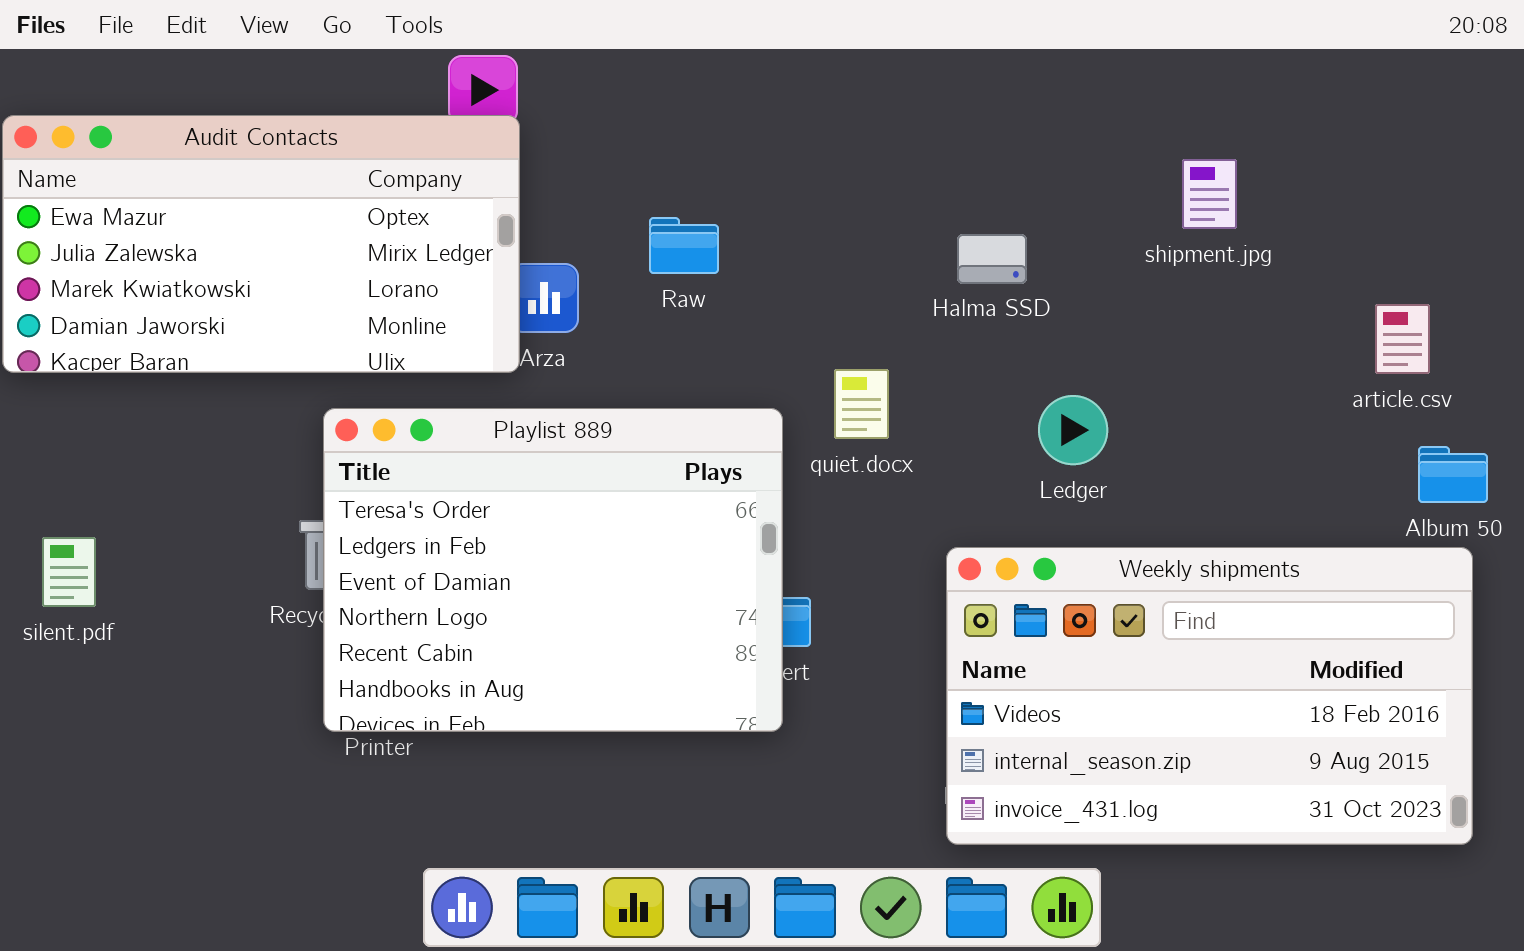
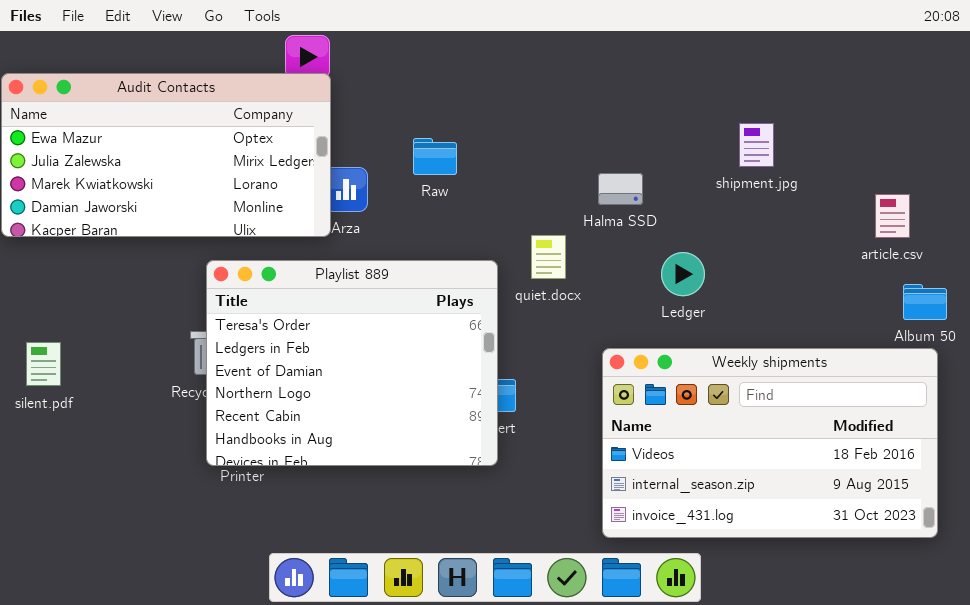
shipment.jpg: [1182,159,1237,229] -> [739,123,774,167], moved
Halma SSD: [957,234,1027,284] -> [598,173,643,205], moved

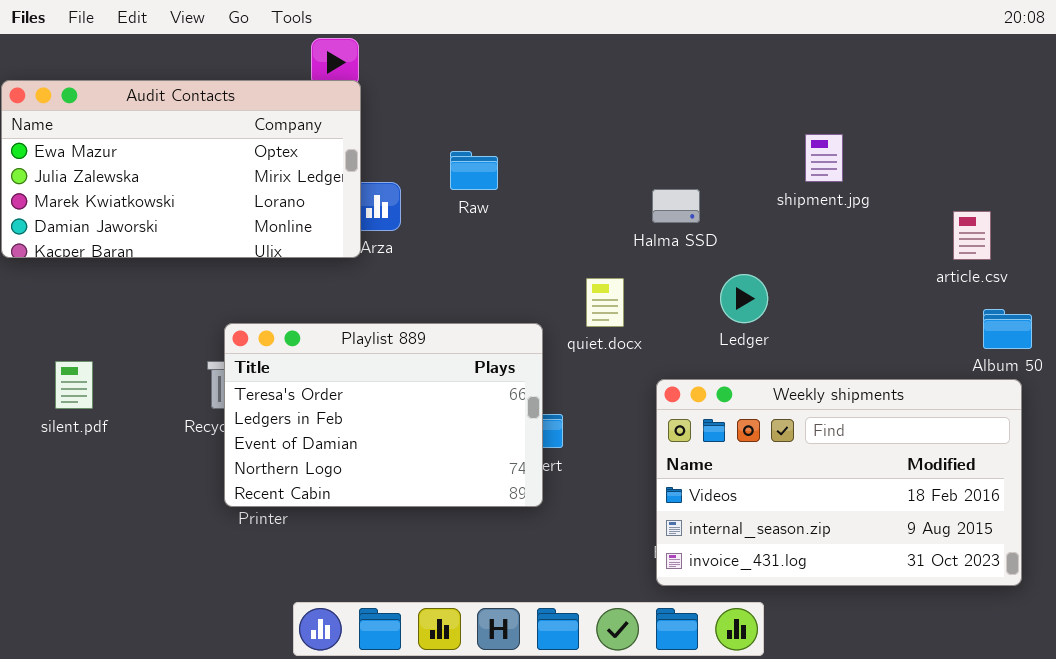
quiet.docx: [531,235,566,279] -> [586,278,624,327], moved
Playlist 889: [206,260,498,466] -> [224,323,543,507], resized
silent.pdf: [26,342,61,386] -> [55,361,93,409], moved

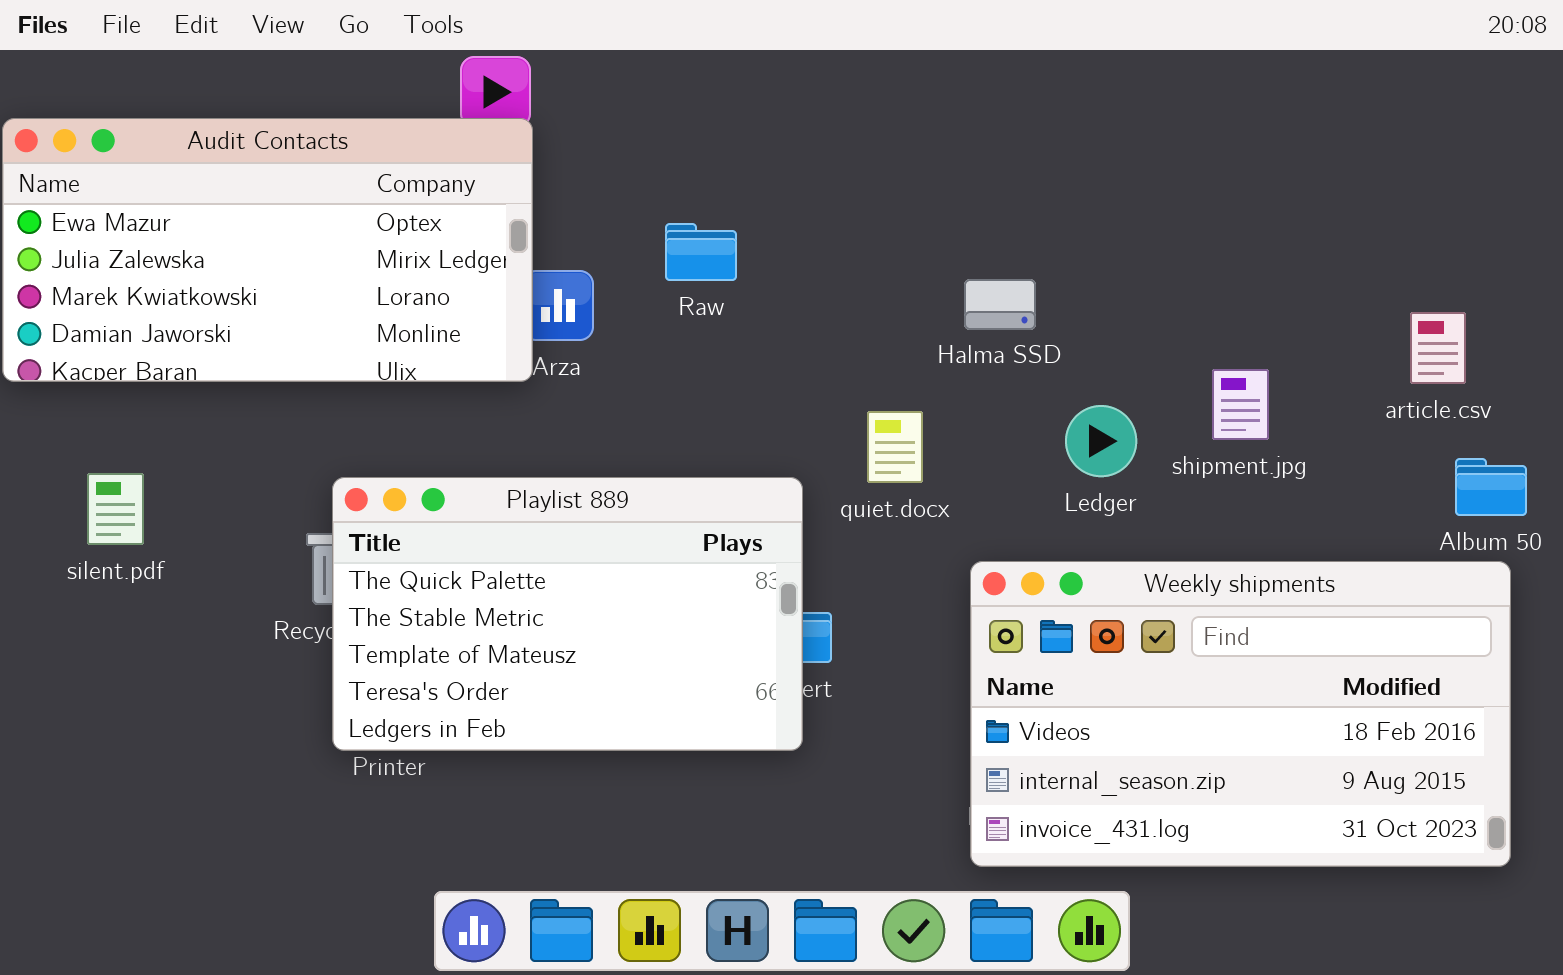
shipment.jpg: [805,134,843,182] -> [1212,369,1269,440], moved
Playlist 889: [224,323,543,507] -> [332,477,803,751], scrolled up 3 rows
silent.pdf: [55,361,93,409] -> [87,473,144,545], moved

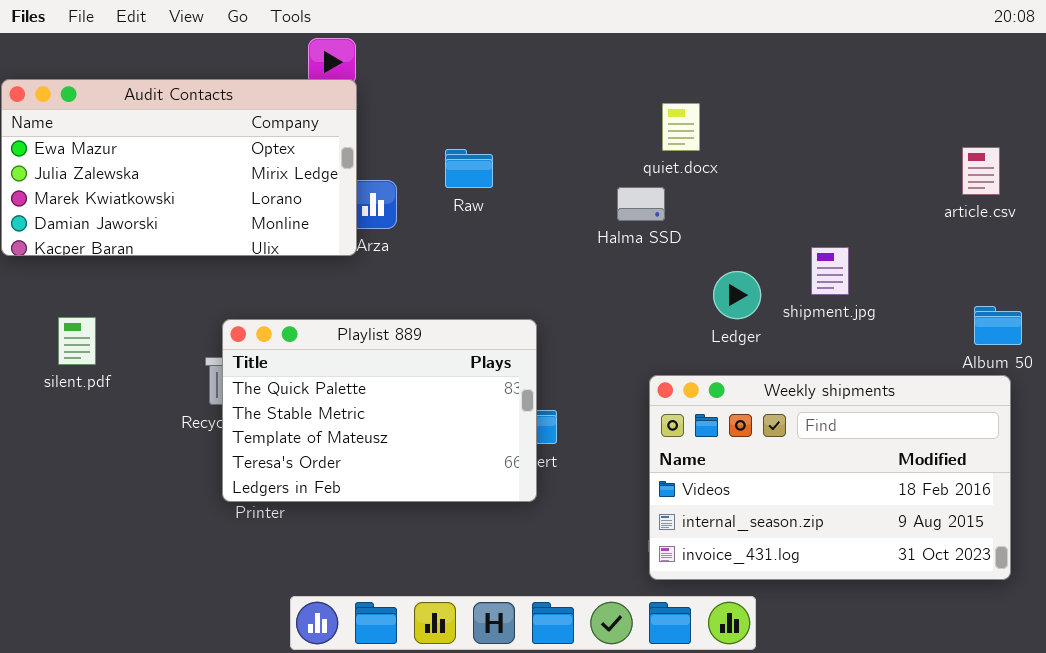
Halma SSD: [964,279,1036,330] -> [617,187,665,221], moved
article.csv: [1410,312,1466,384] -> [962,147,1000,195], moved
quiet.docx: [867,411,923,483] -> [662,103,700,151], moved

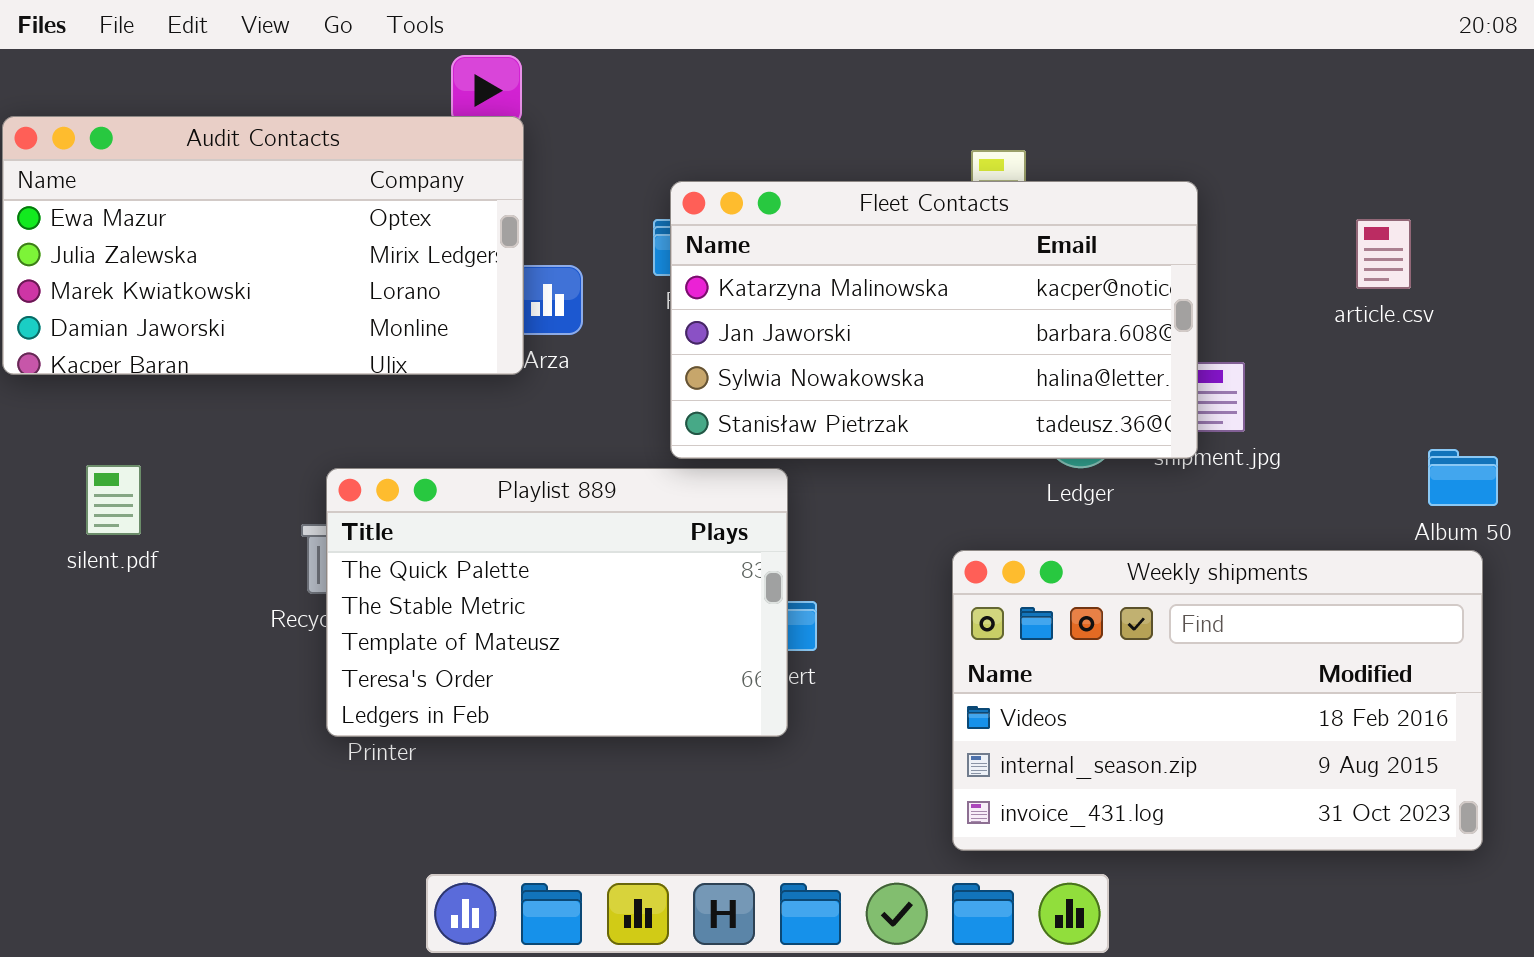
Fleet Contacts: none -> [670,181,1198,459], opened
article.csv: [962,147,1000,195] -> [1356,219,1411,289], moved

